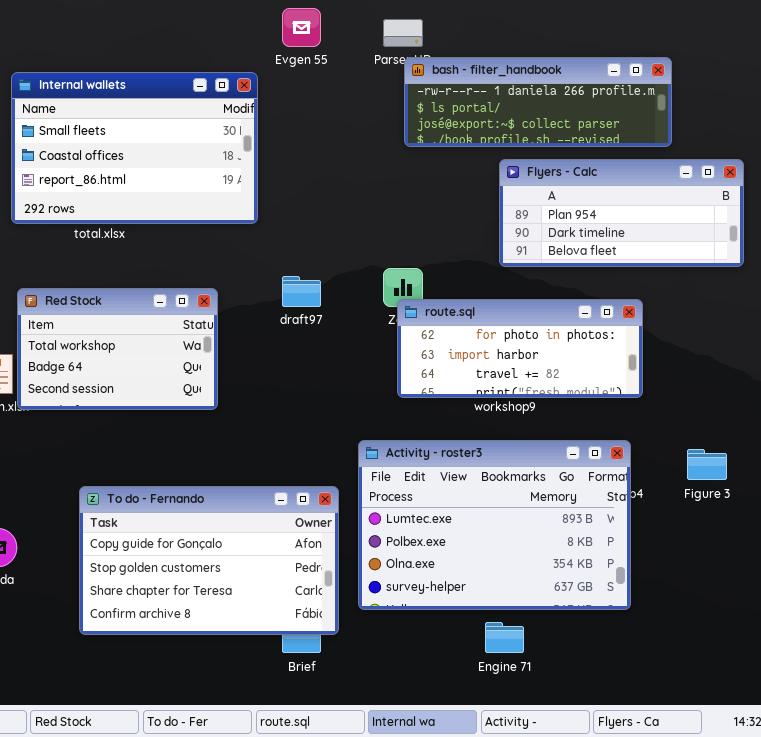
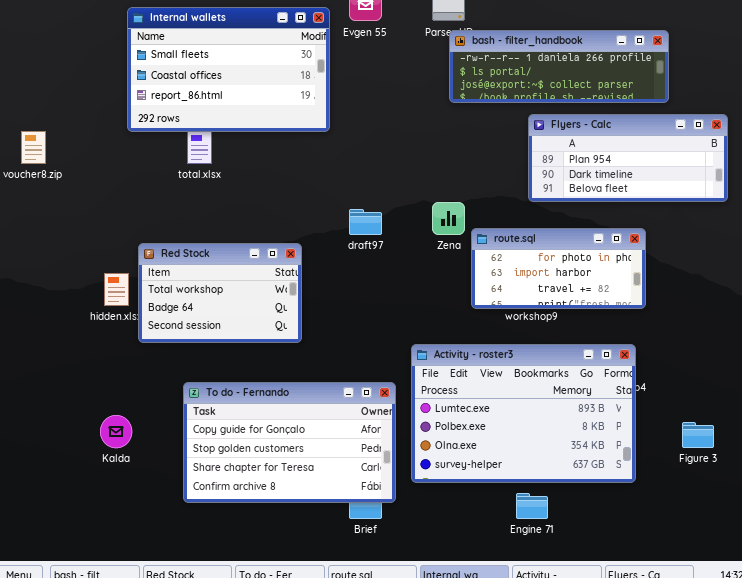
Internal wallets: [11,72,258,224] -> [127,7,330,132], moved
Red Stock: [17,288,218,410] -> [138,243,302,343], moved
route.sql: [397,299,643,398] -> [471,228,646,309], resized
Figure 3: [687,449,727,480] -> [682,422,714,448], moved

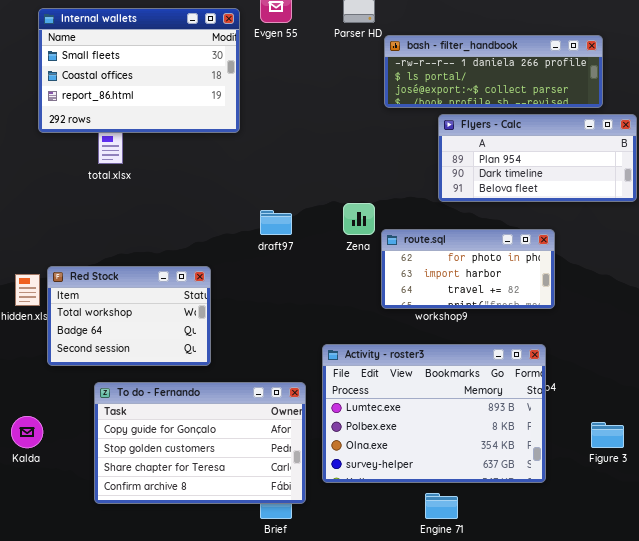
bash - filter_handbook: [449,30,669,103] -> [384,35,603,108], moved
Red Stock: [138,243,302,343] -> [47,266,211,366], moved

